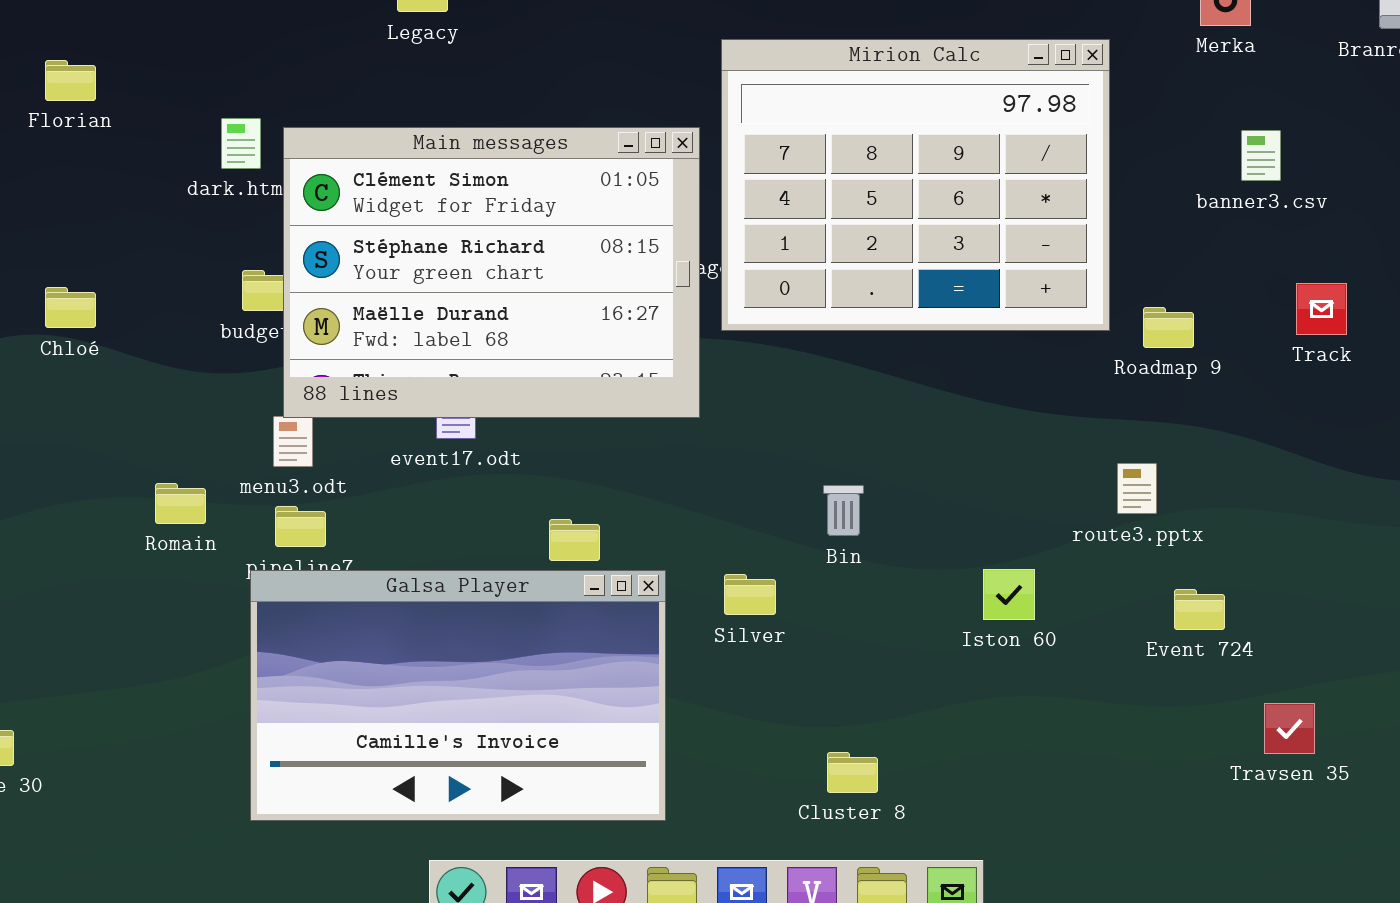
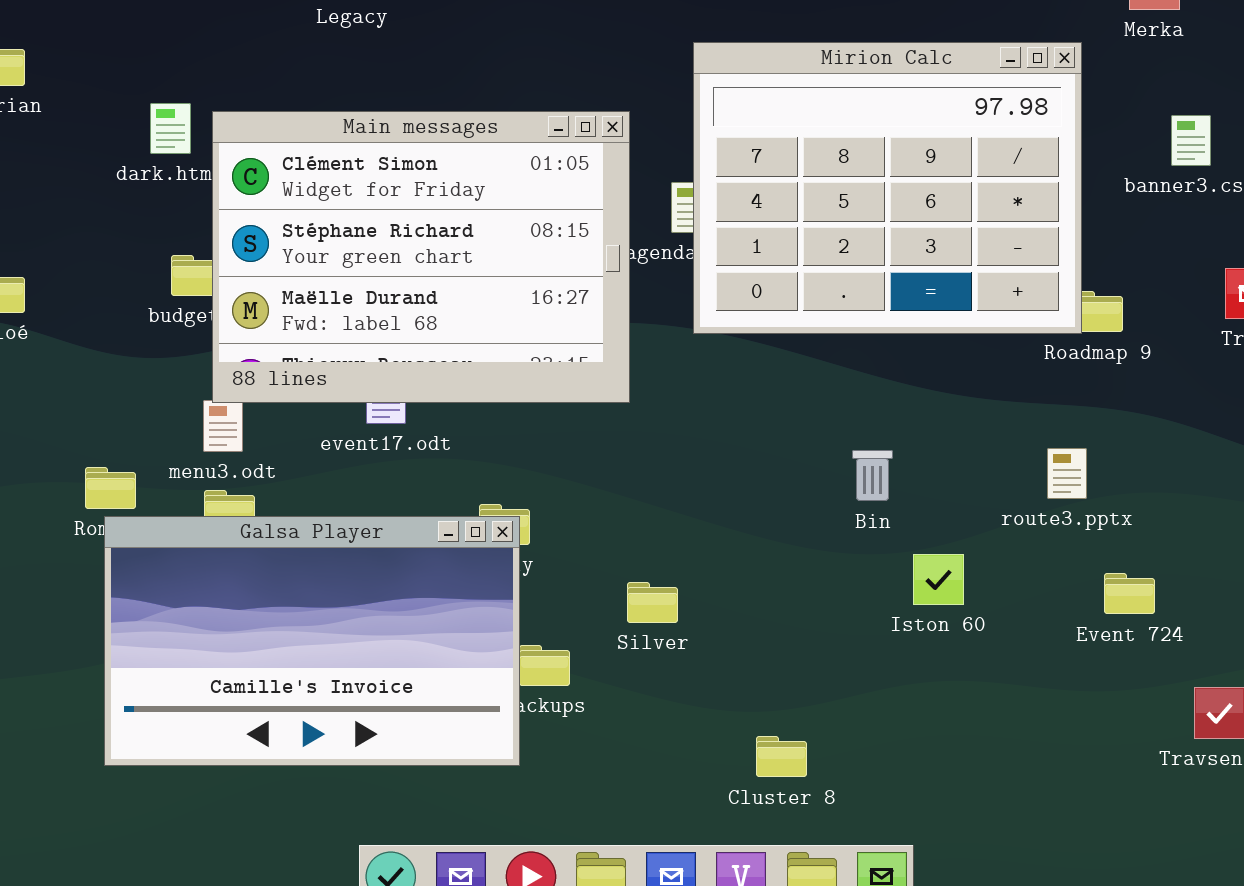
Mirion Calc: [721,39,1110,331] -> [693,42,1082,334], moved
Bin: [823,485,864,536] -> [852,450,893,501], moved
Galsa Player: [250,570,666,821] -> [104,516,520,766], moved
Silver: [724,574,776,615] -> [627,582,678,623], moved

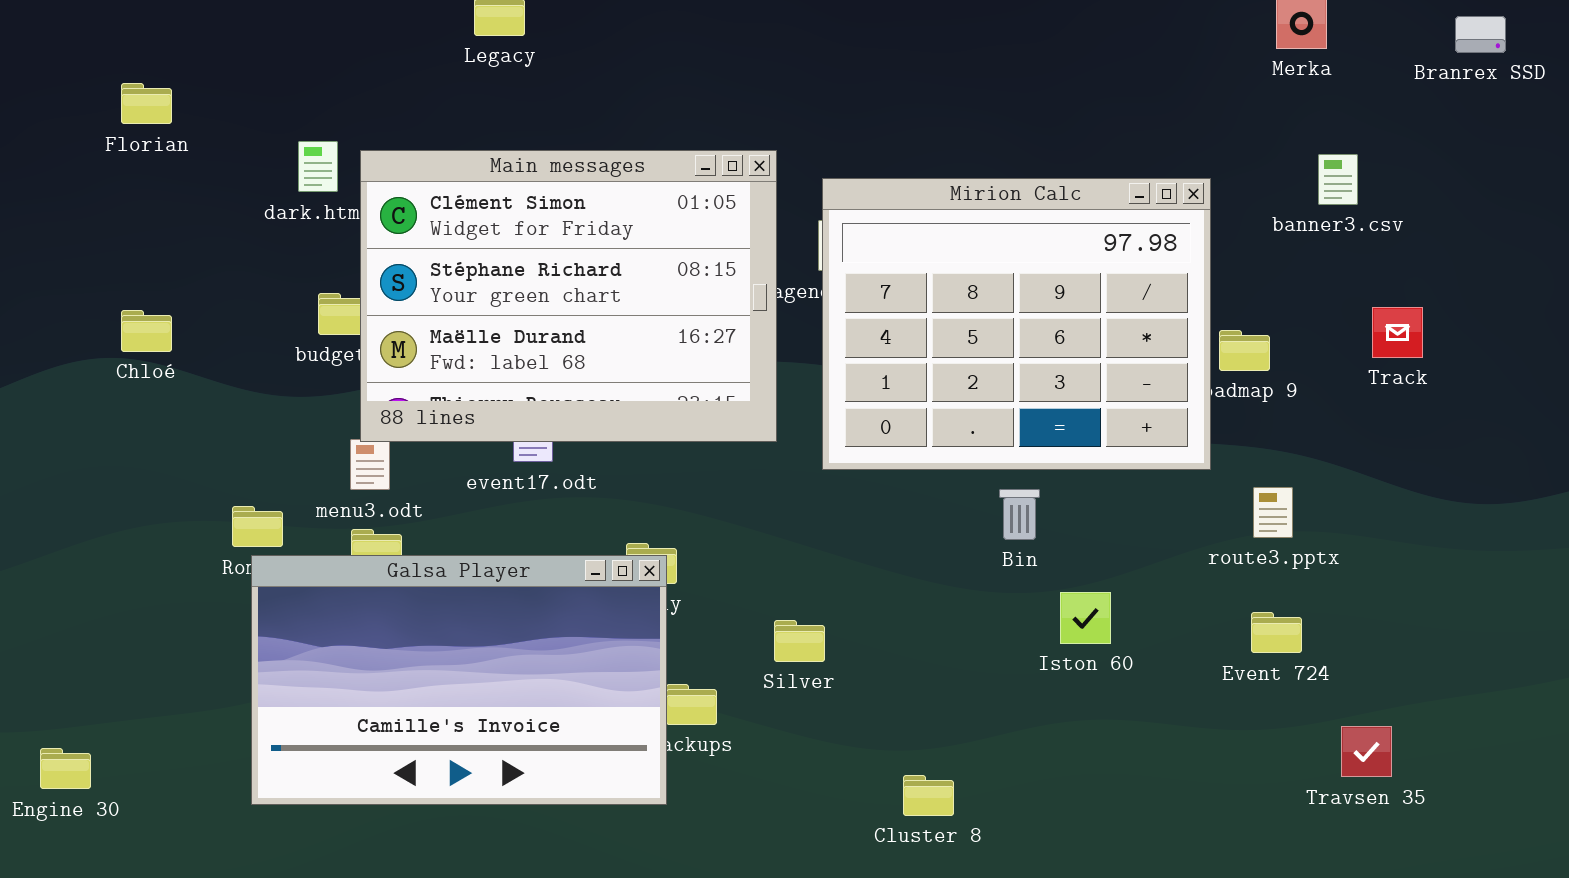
Mirion Calc: [693,42,1082,334] -> [822,178,1211,470], moved
route3.pptx: [1047,448,1087,499] -> [1253,487,1293,538], moved

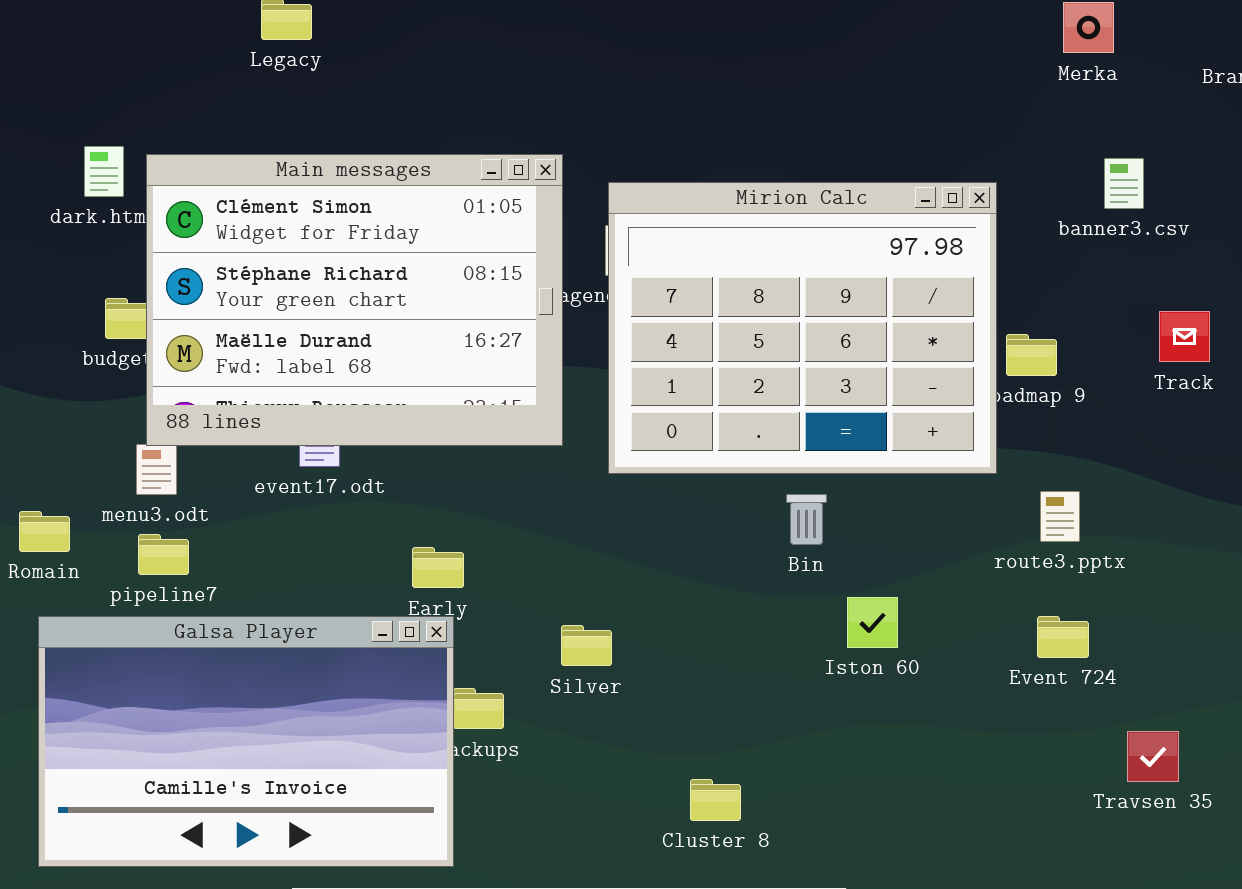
Galsa Player: [251,555,667,805] -> [38,616,454,867], moved

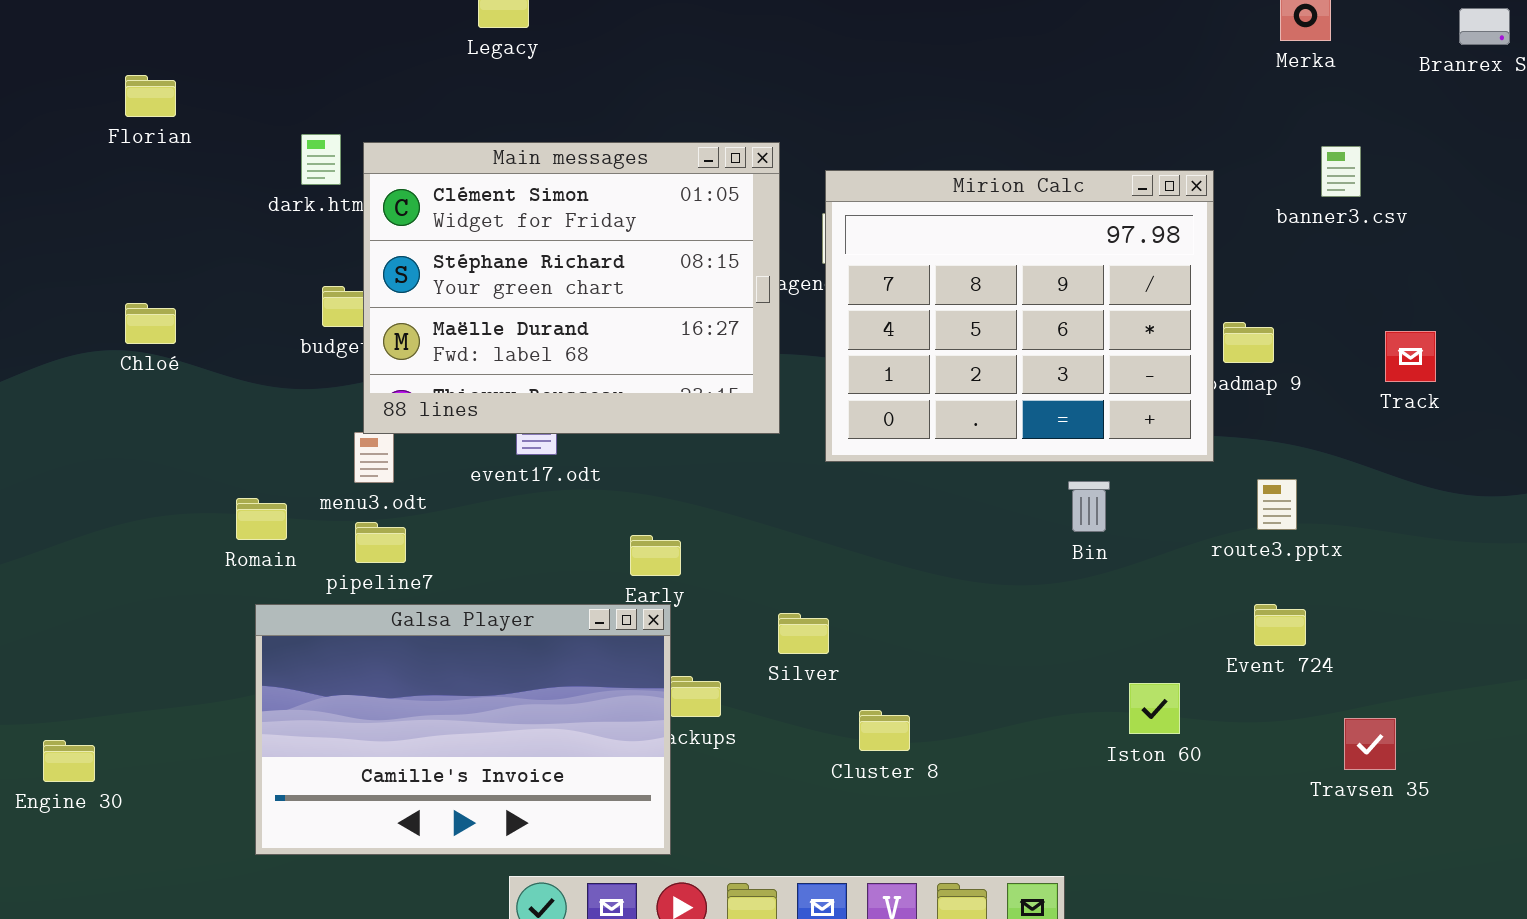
Track: [1159,311,1210,362] -> [1385,331,1436,382], moved
Bin: [786,494,827,545] -> [1068,481,1110,532], moved
Iston 60: [847,597,898,648] -> [1129,683,1180,734], moved
Cluster 8: [690,779,741,821] -> [859,710,910,751], moved

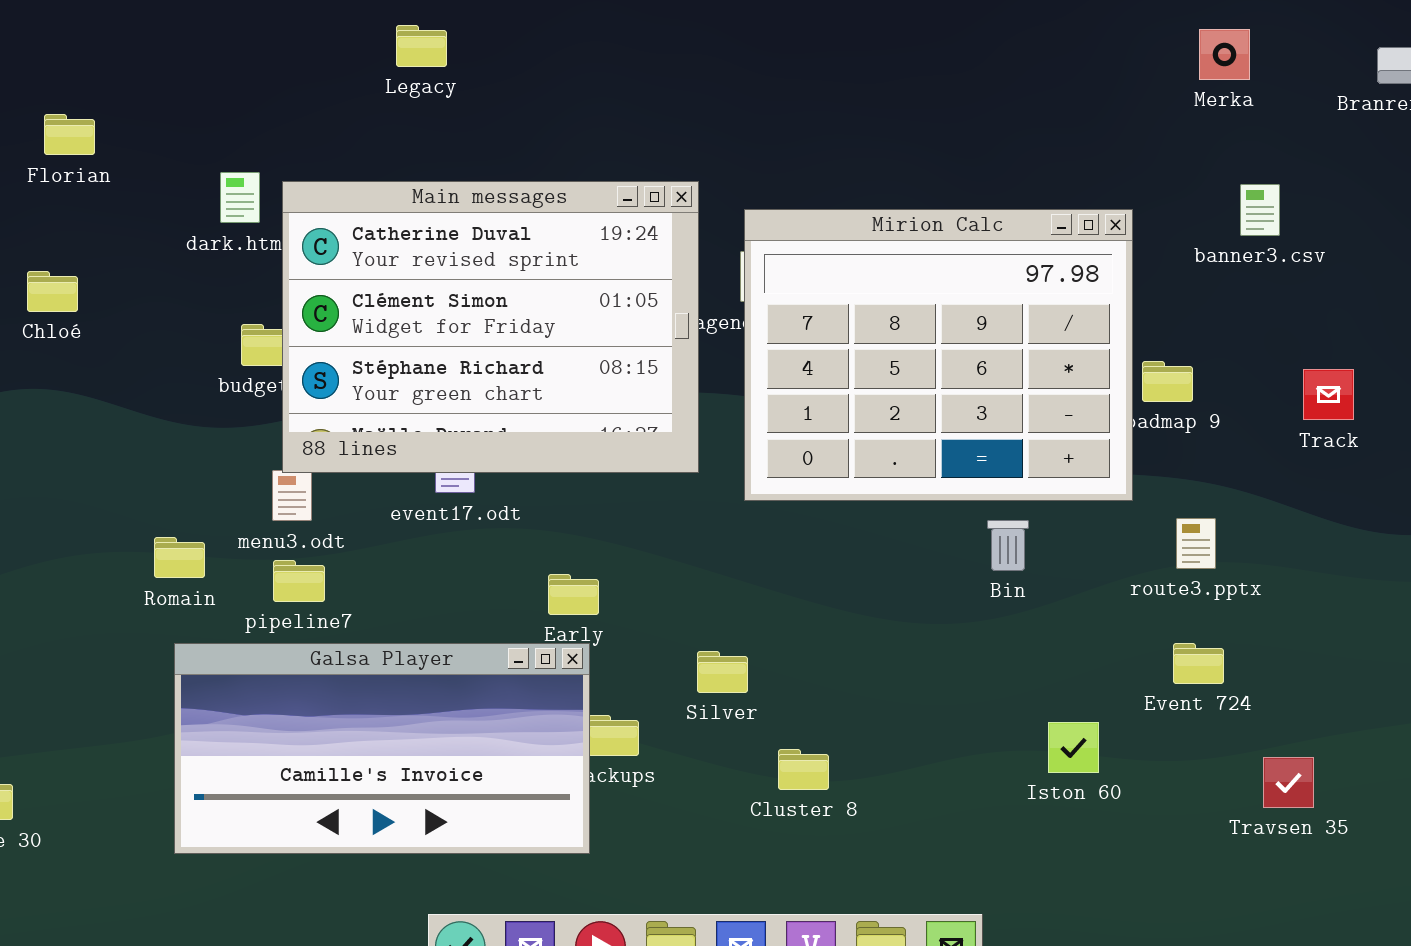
Main messages: [363,142,780,434] -> [282,181,699,473], scrolled up 1 row
Chloé: [125,303,176,344] -> [27,271,78,312], moved
Galsa Player: [255,604,671,855] -> [174,643,590,854], resized

